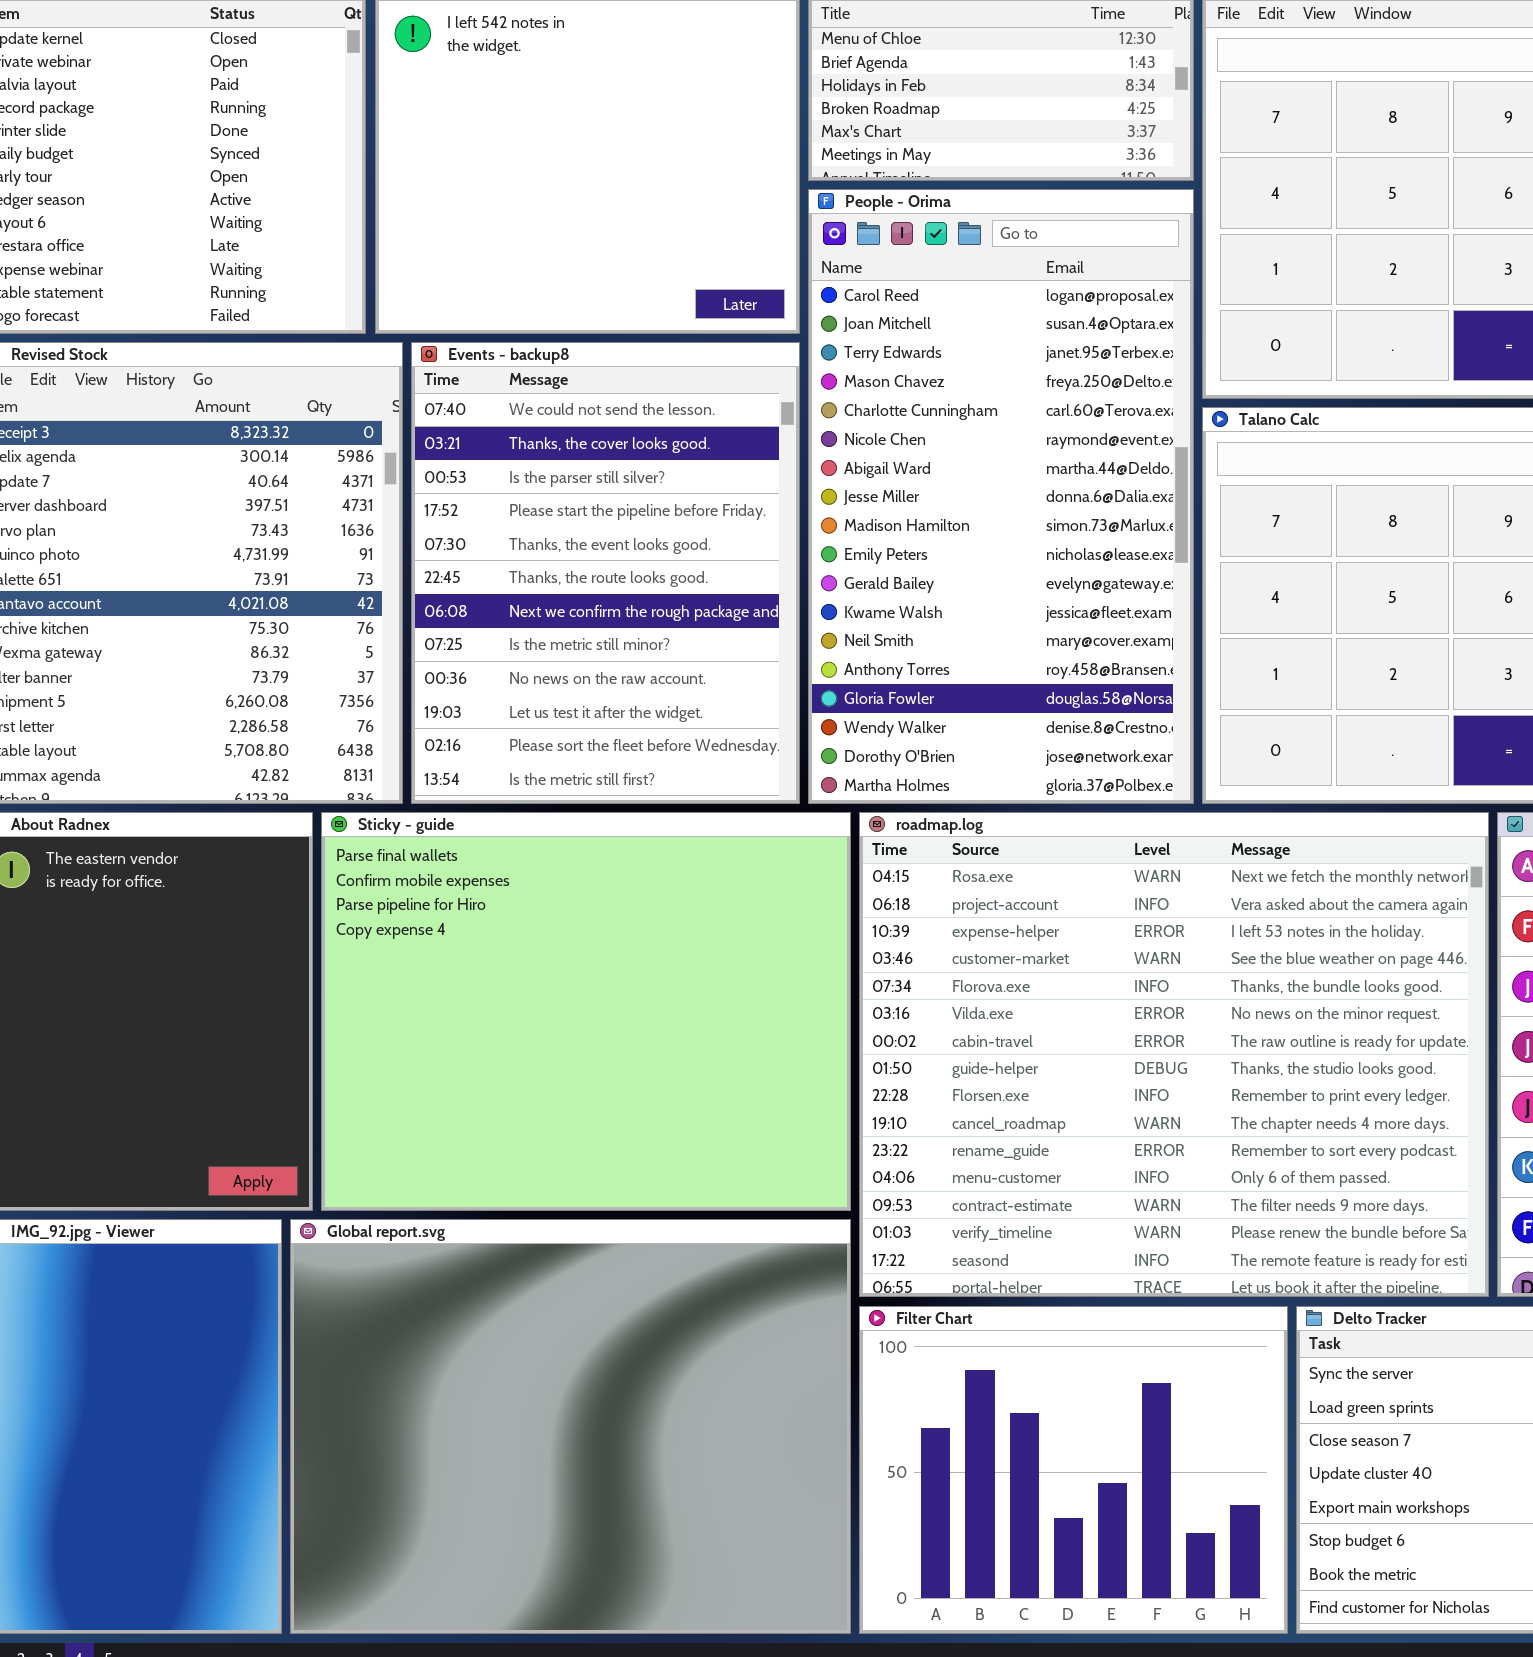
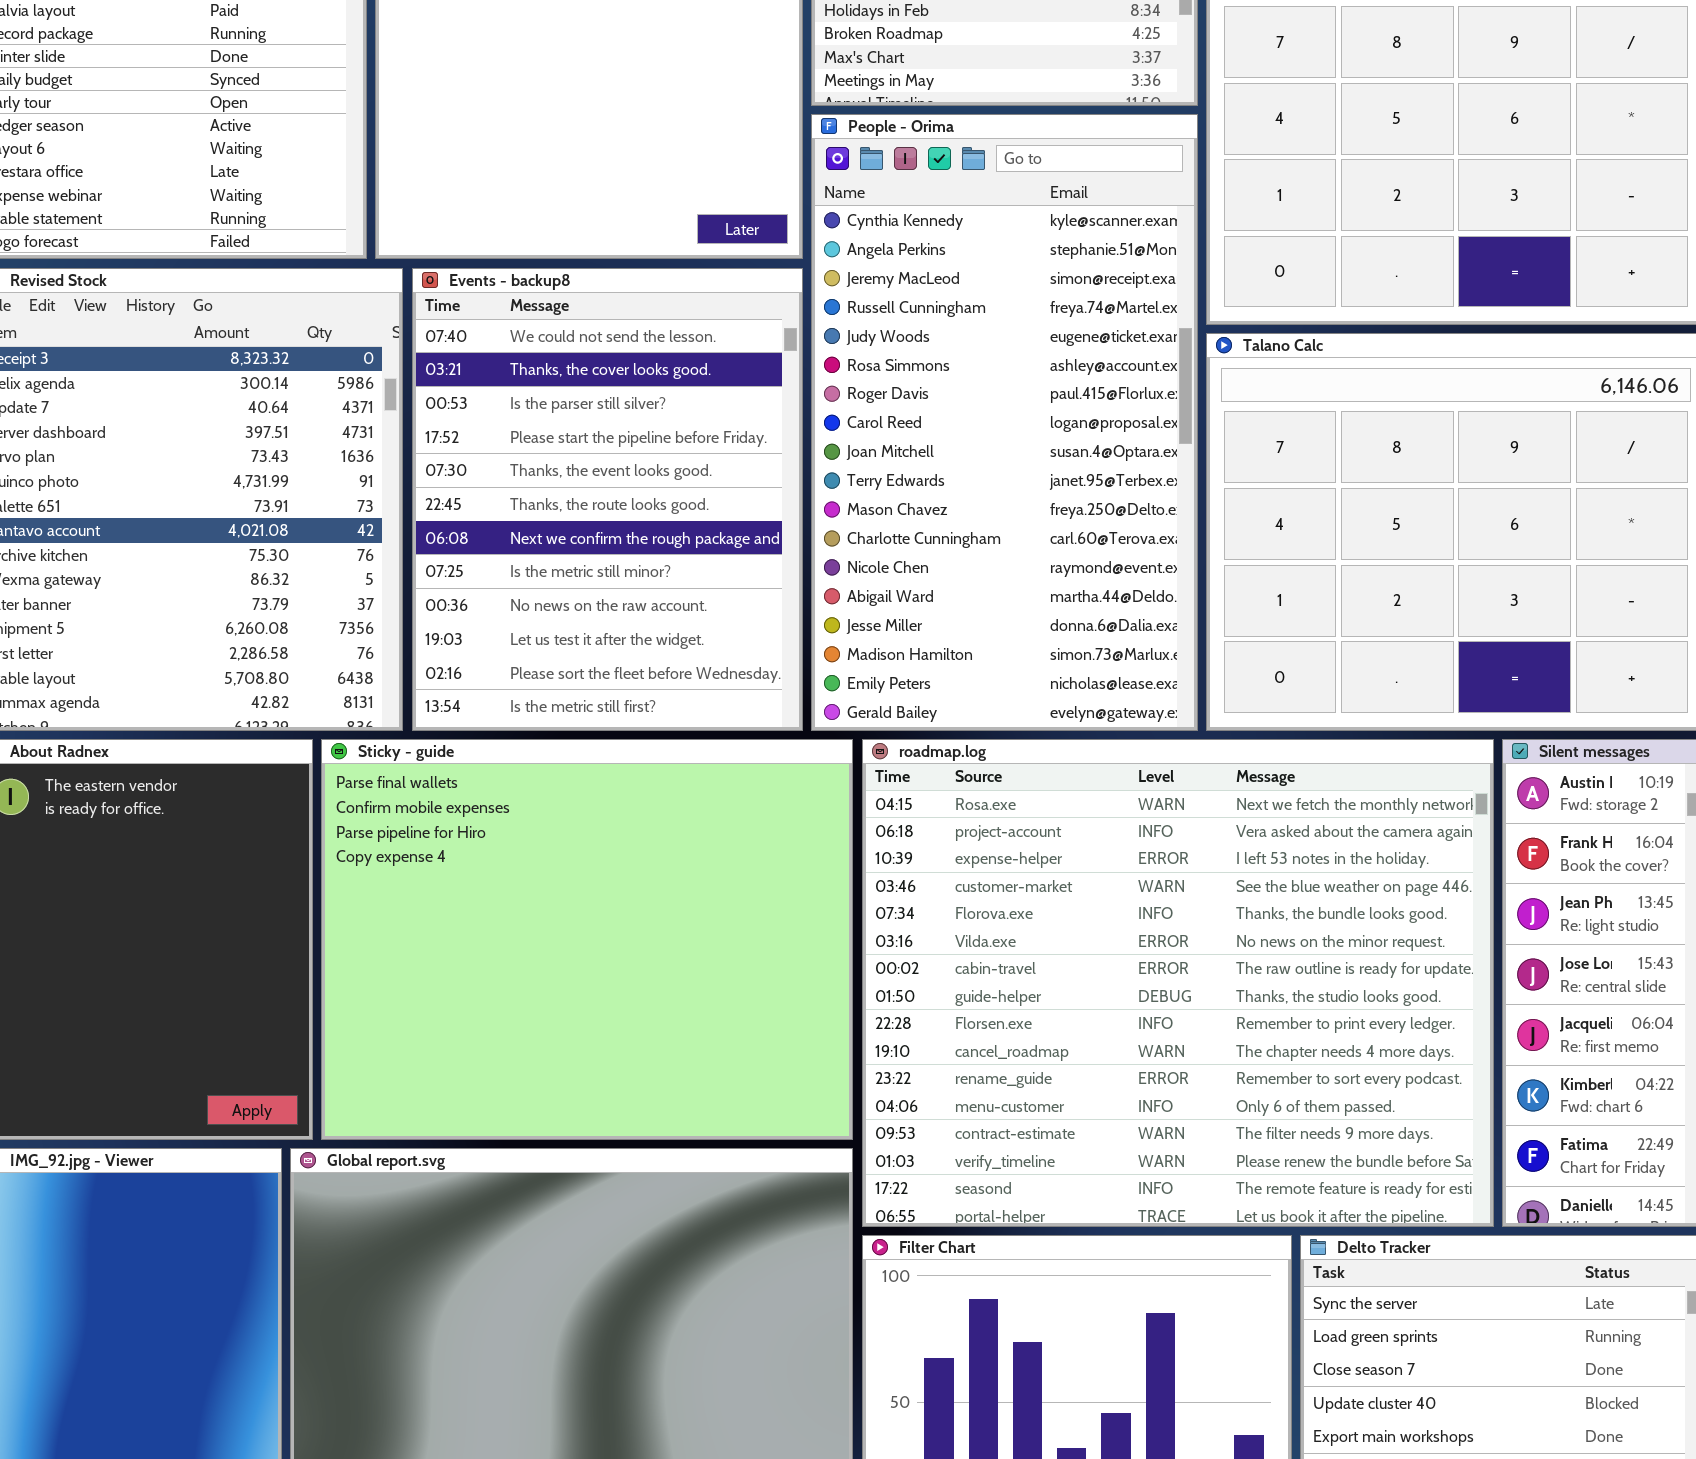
People - Orima: [808,189,1194,804] -> [811,114,1198,731], scrolled up 7 rows

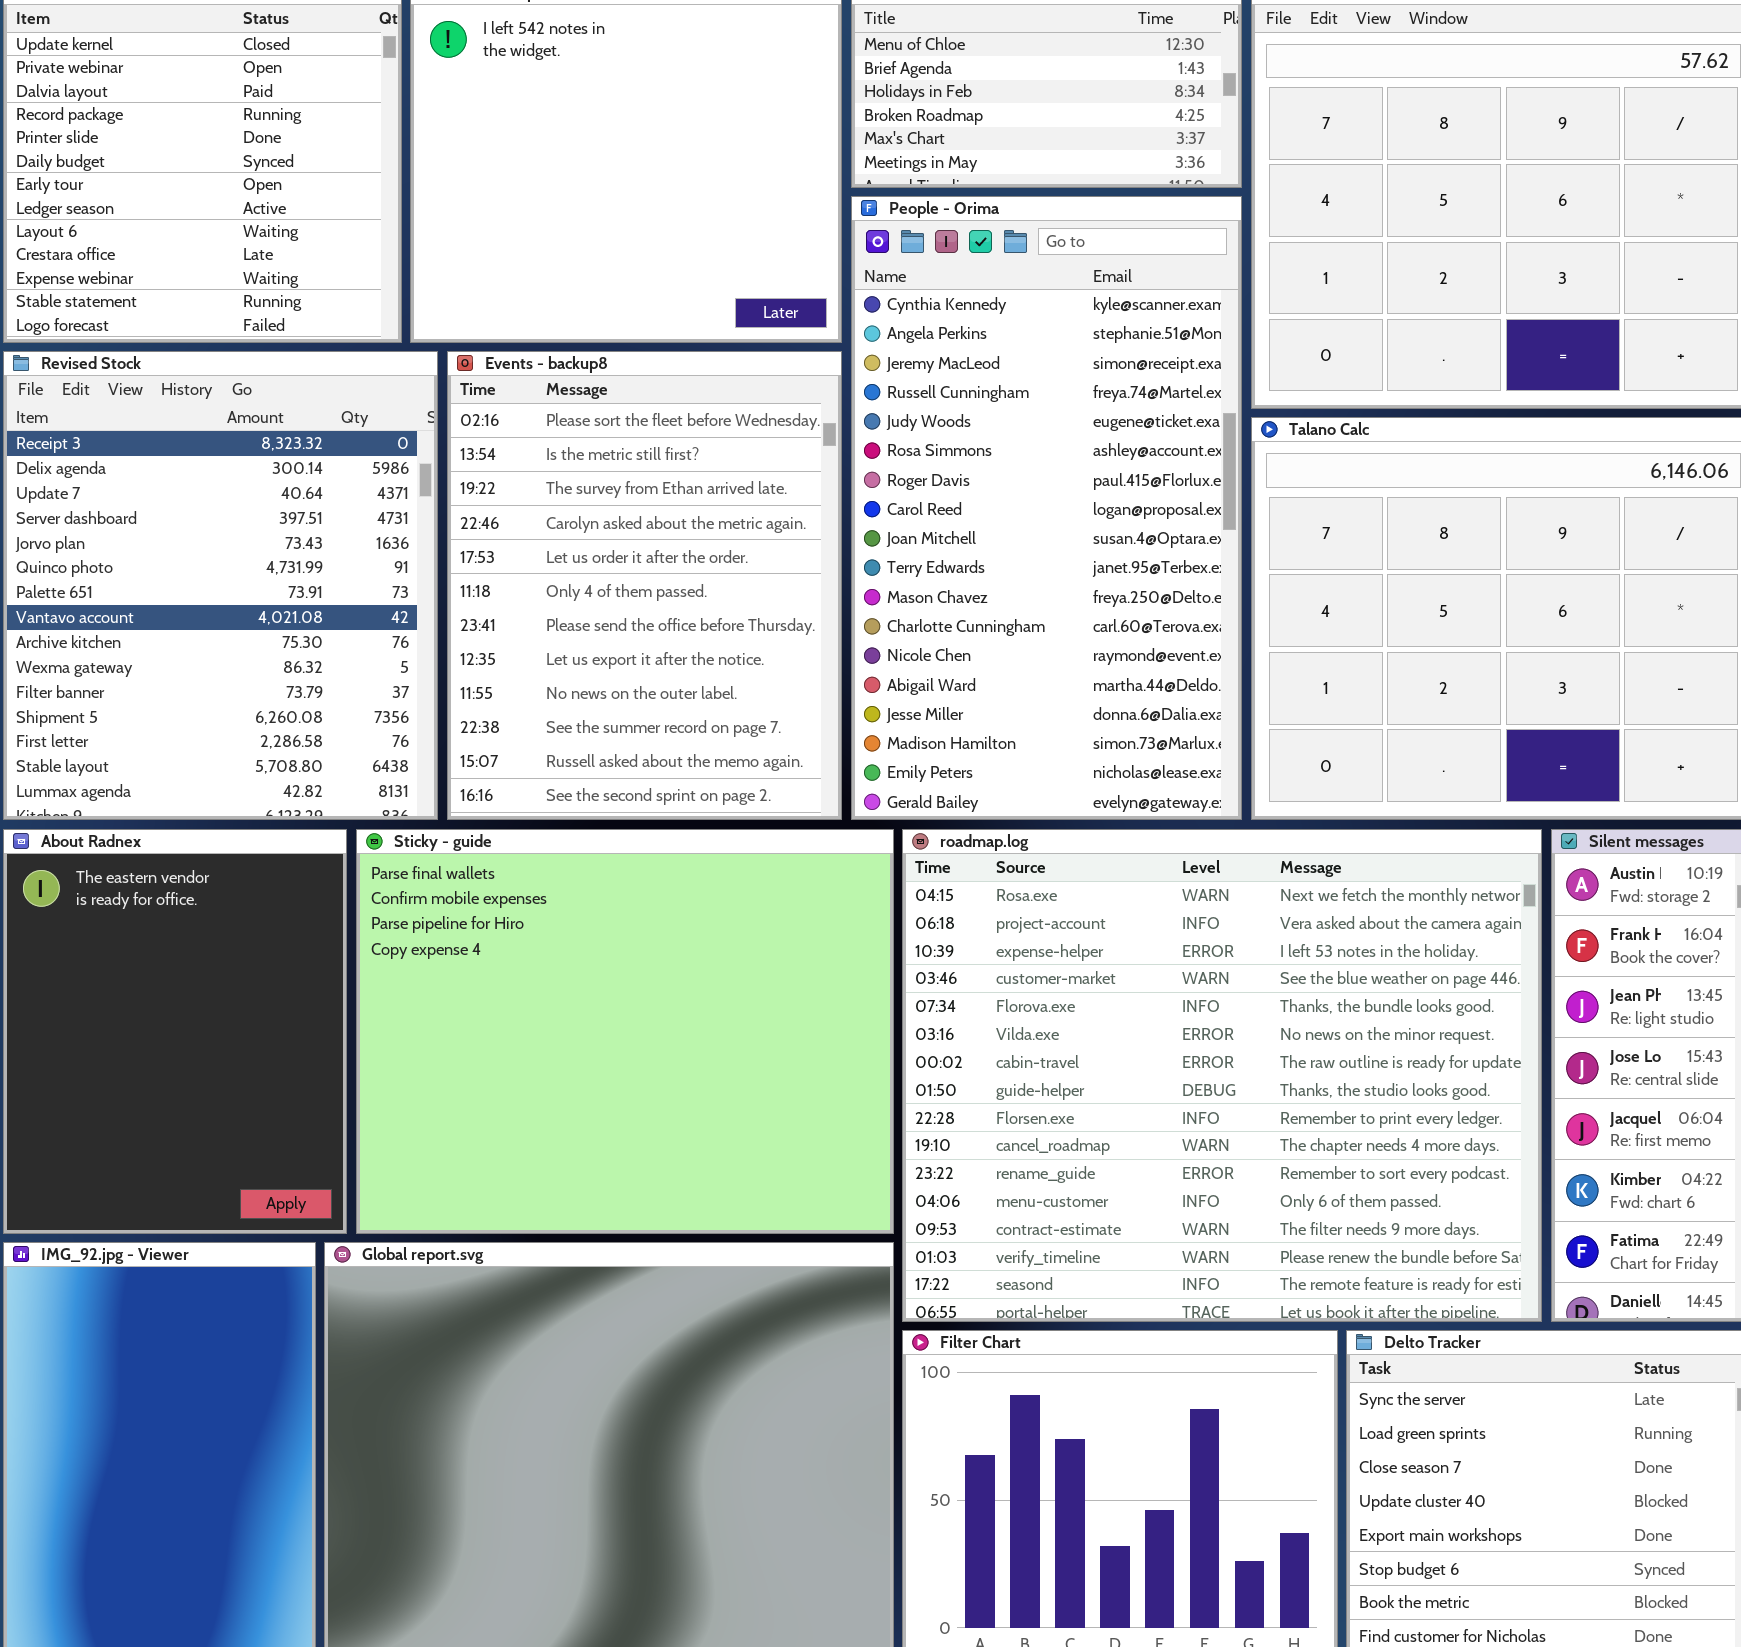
Events - backup8: [412,268,803,731] -> [447,351,842,820], scrolled down 10 rows

